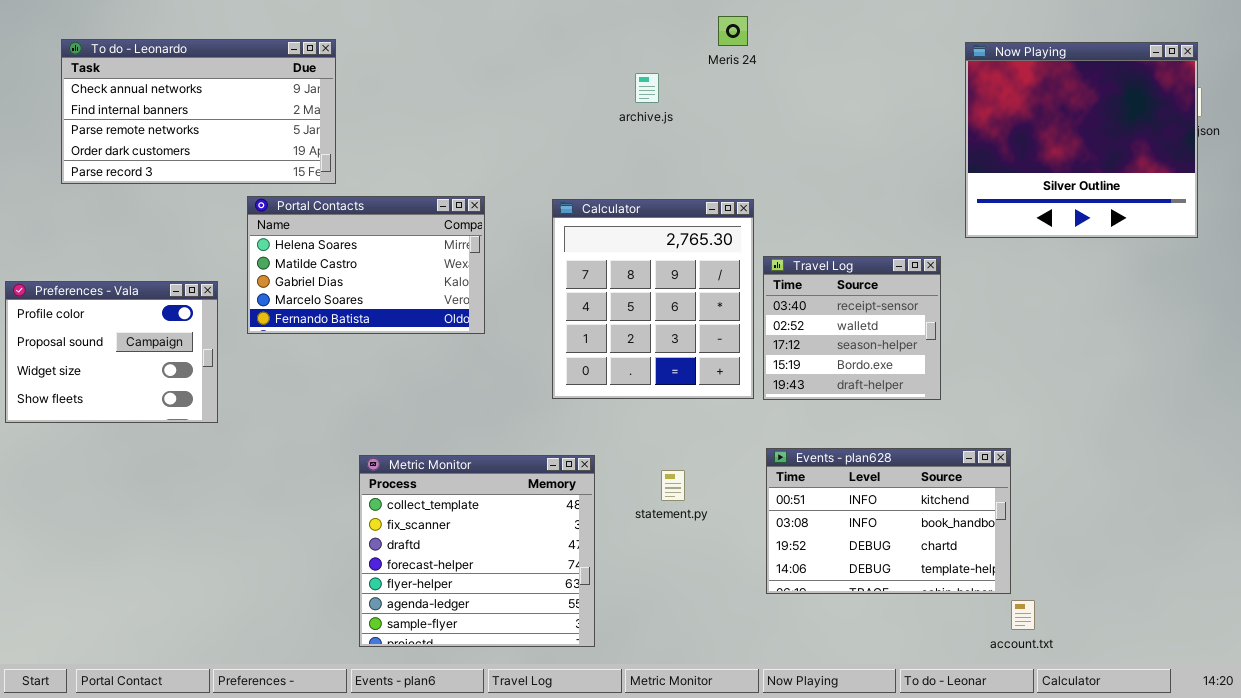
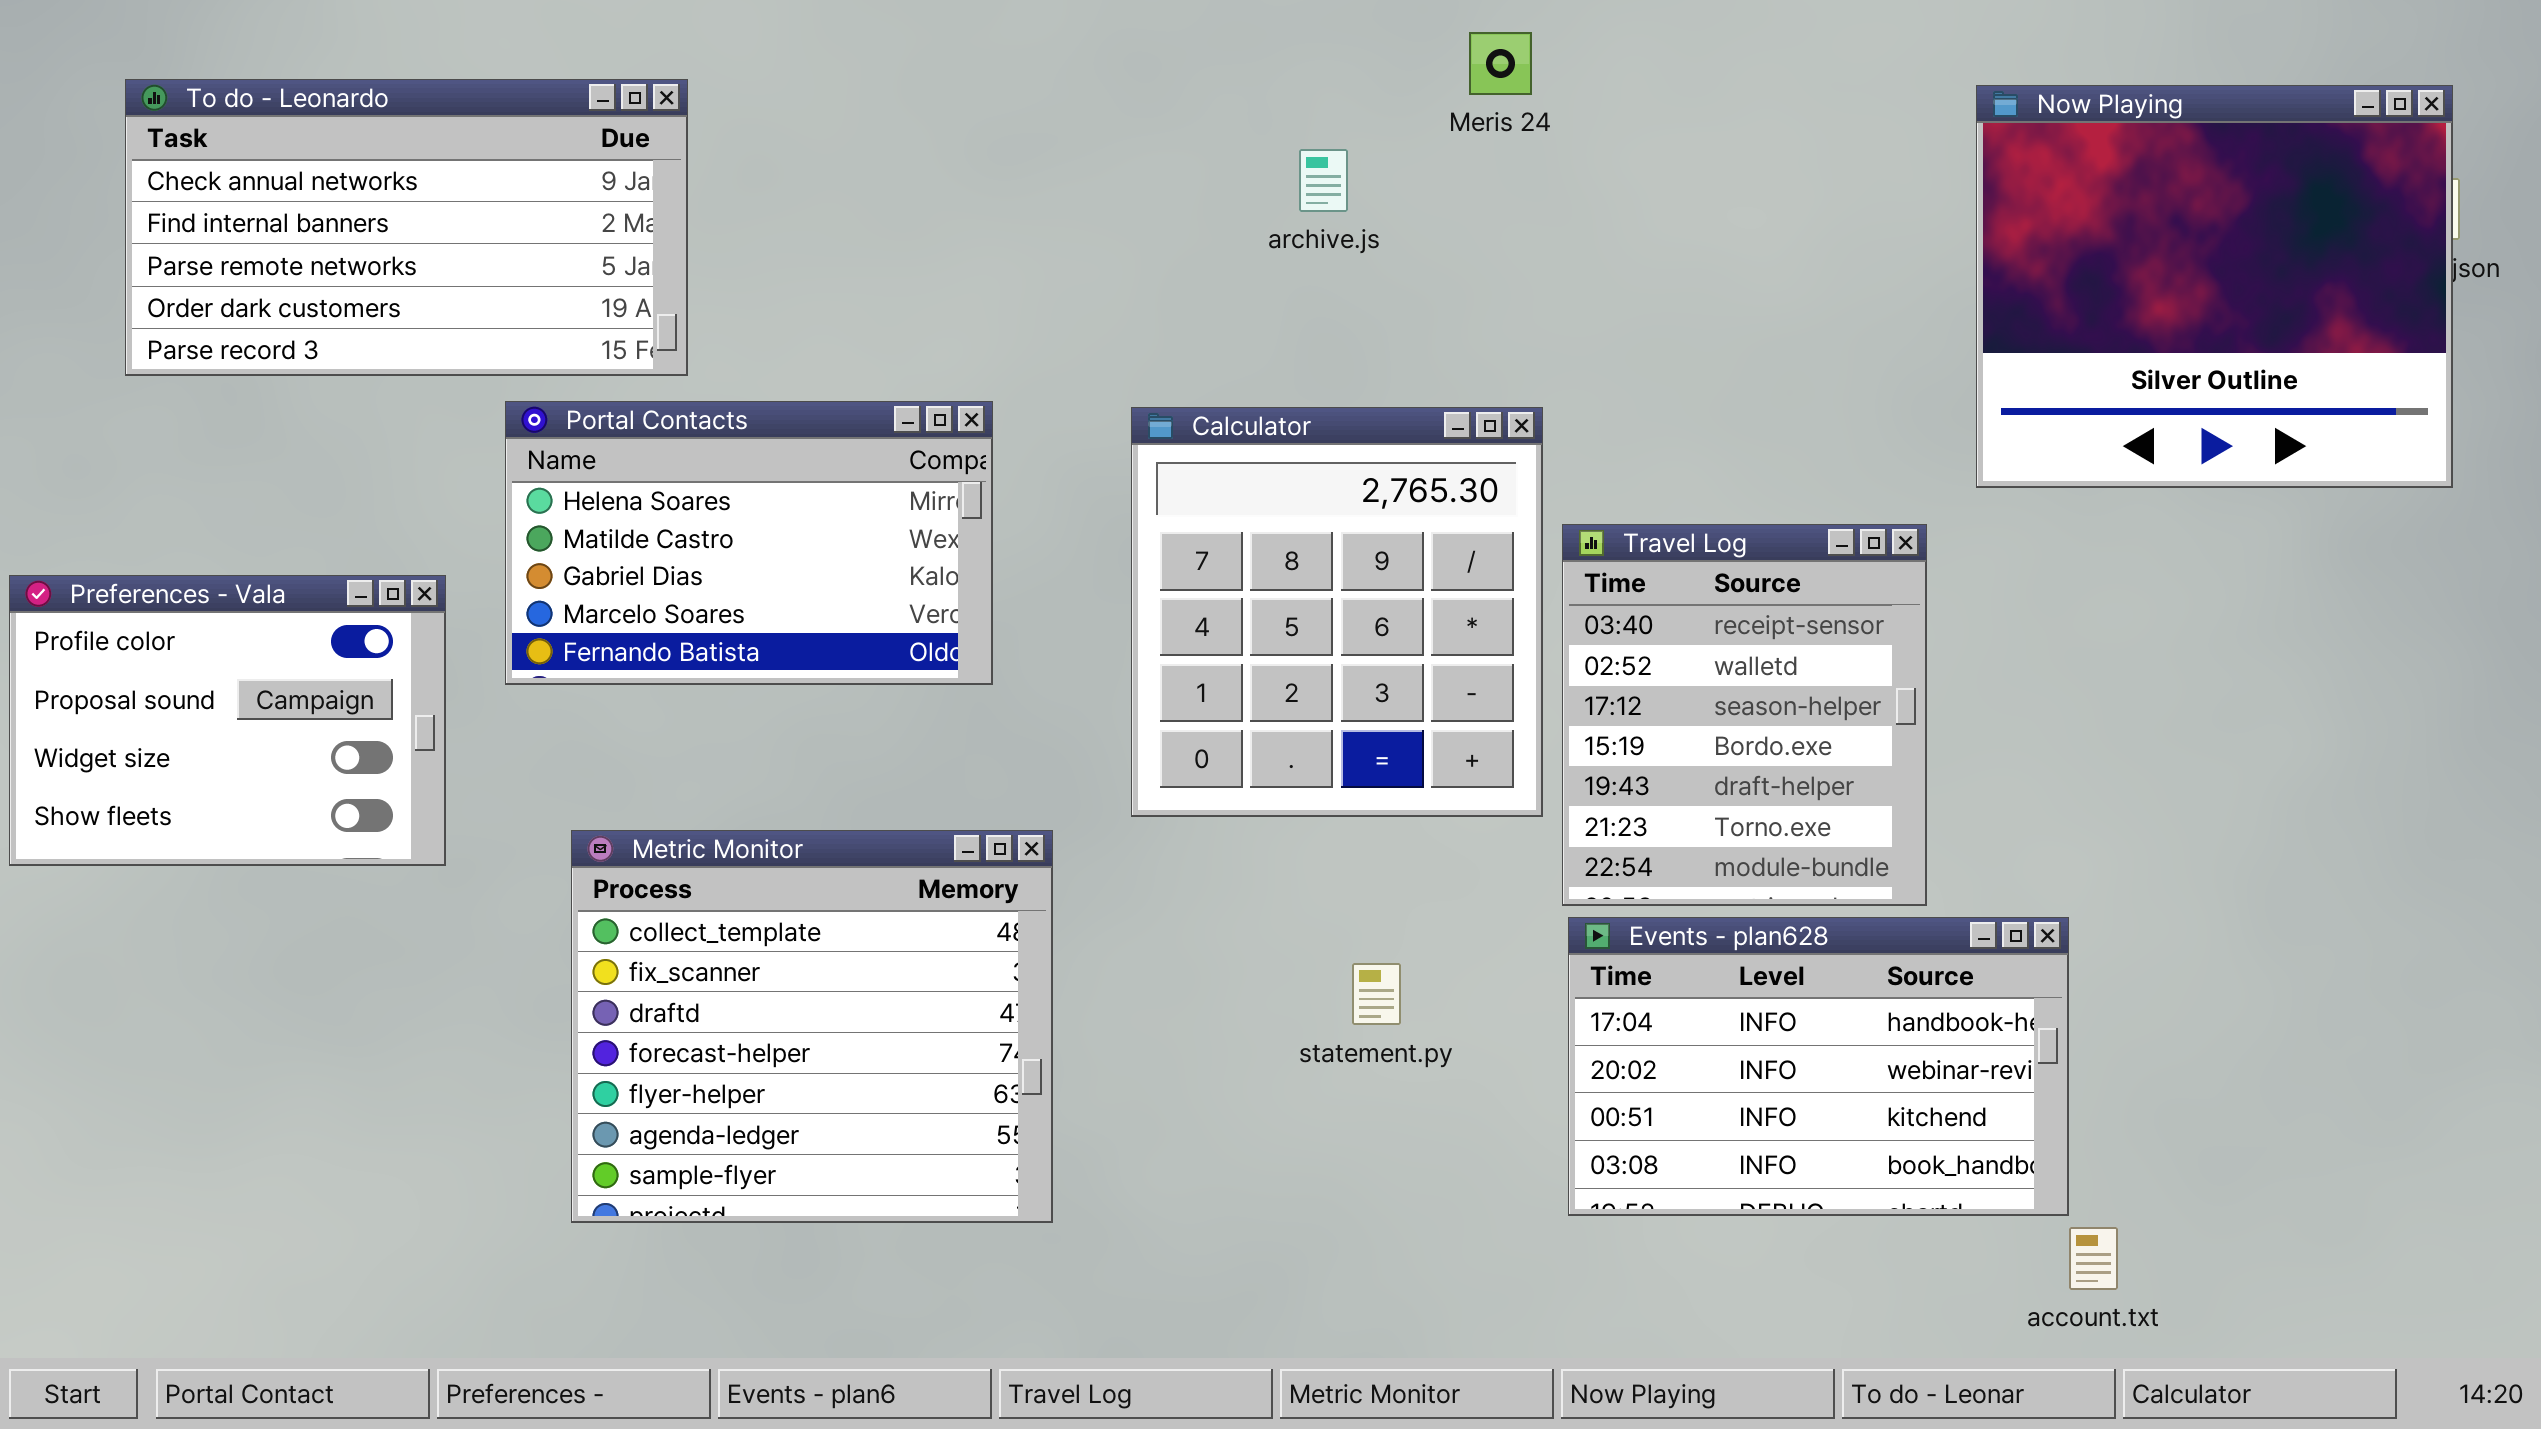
Travel Log: [763,256,941,400] -> [1562,524,1927,906], resized
Events - plan628: [766,448,1011,594] -> [1568,917,2069,1216], scrolled up 2 rows
Metric Monitor: [359,455,595,647] -> [571,830,1053,1223], moved

